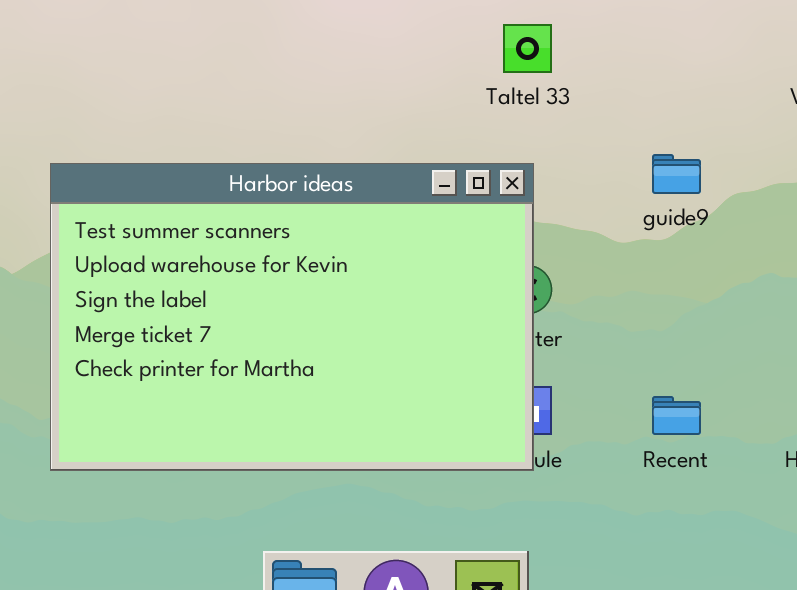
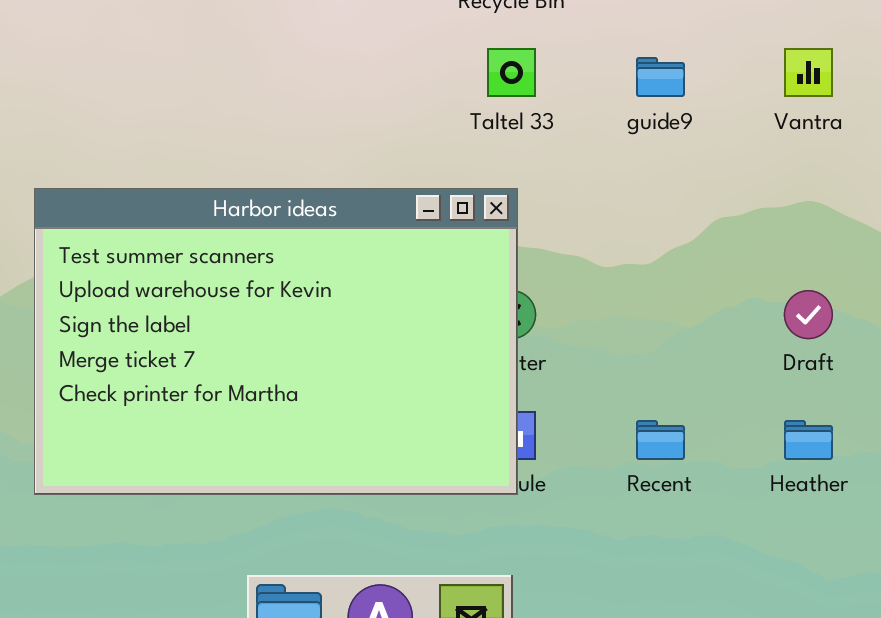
guide9: [652,154,701,194] -> [636,57,685,97], moved

